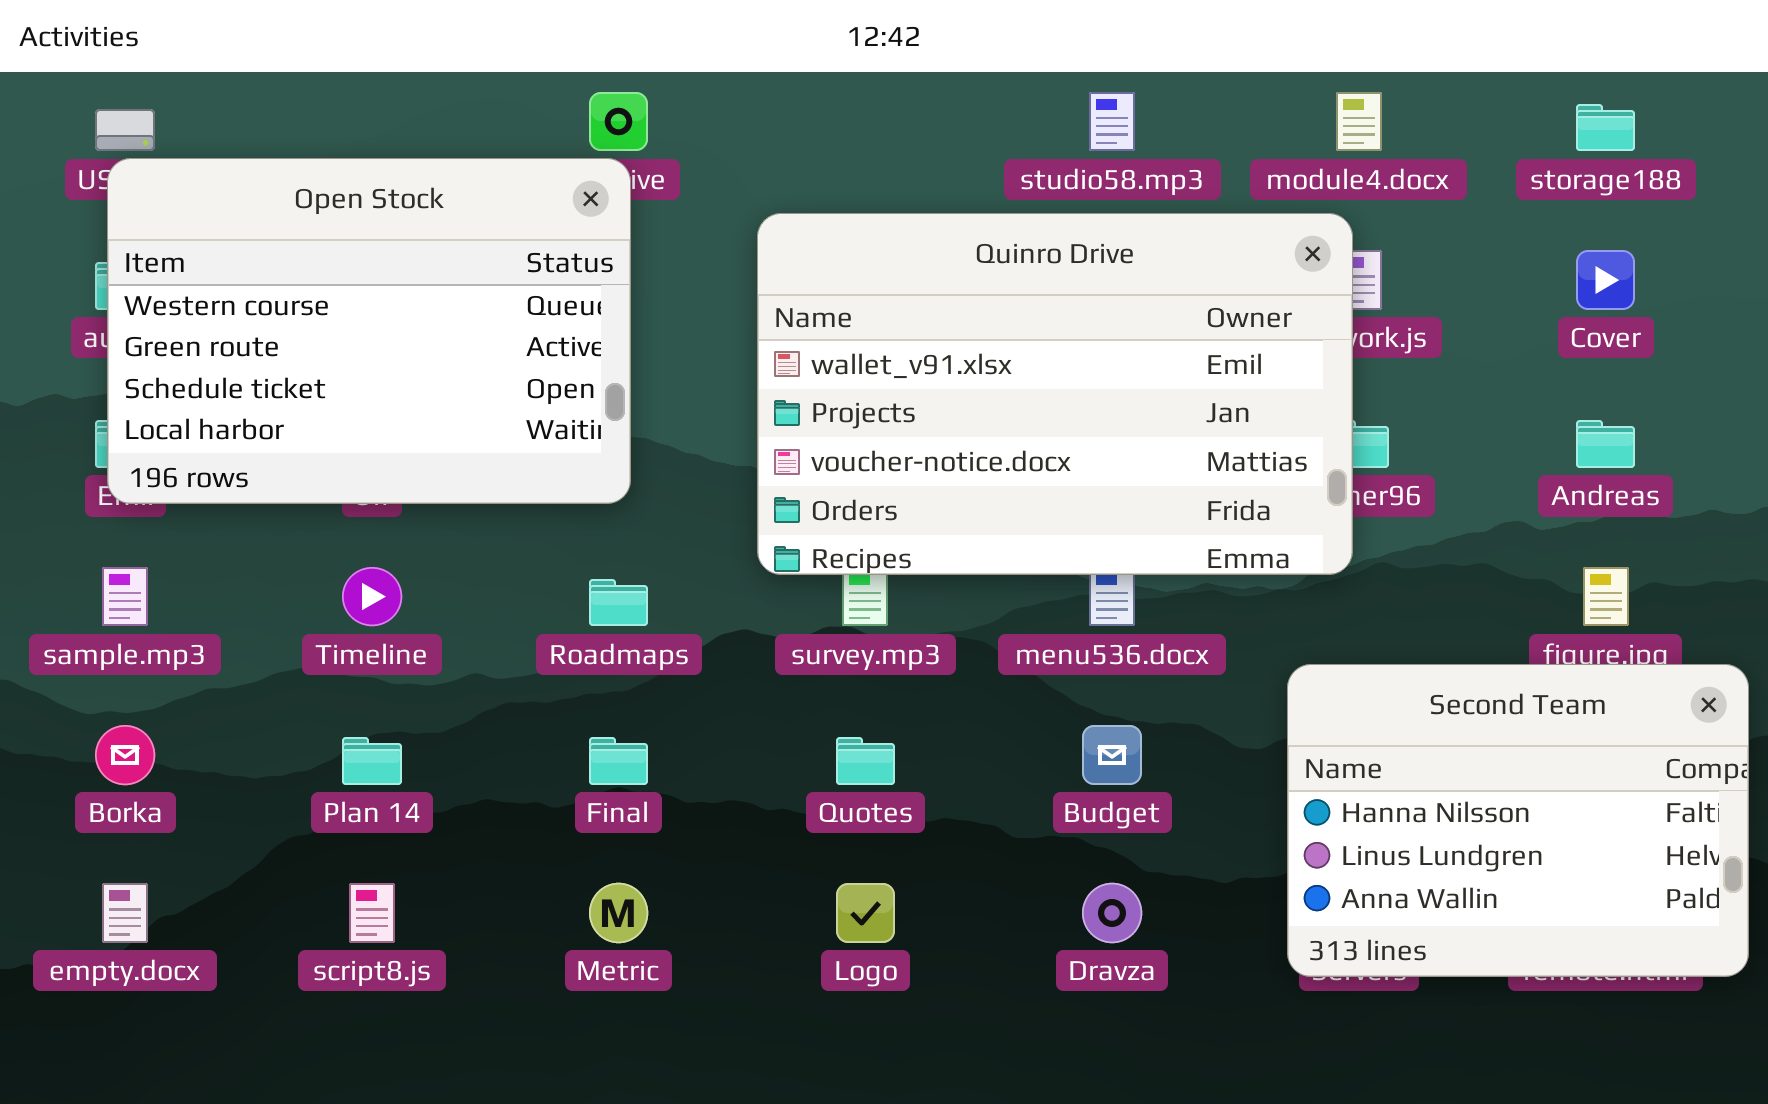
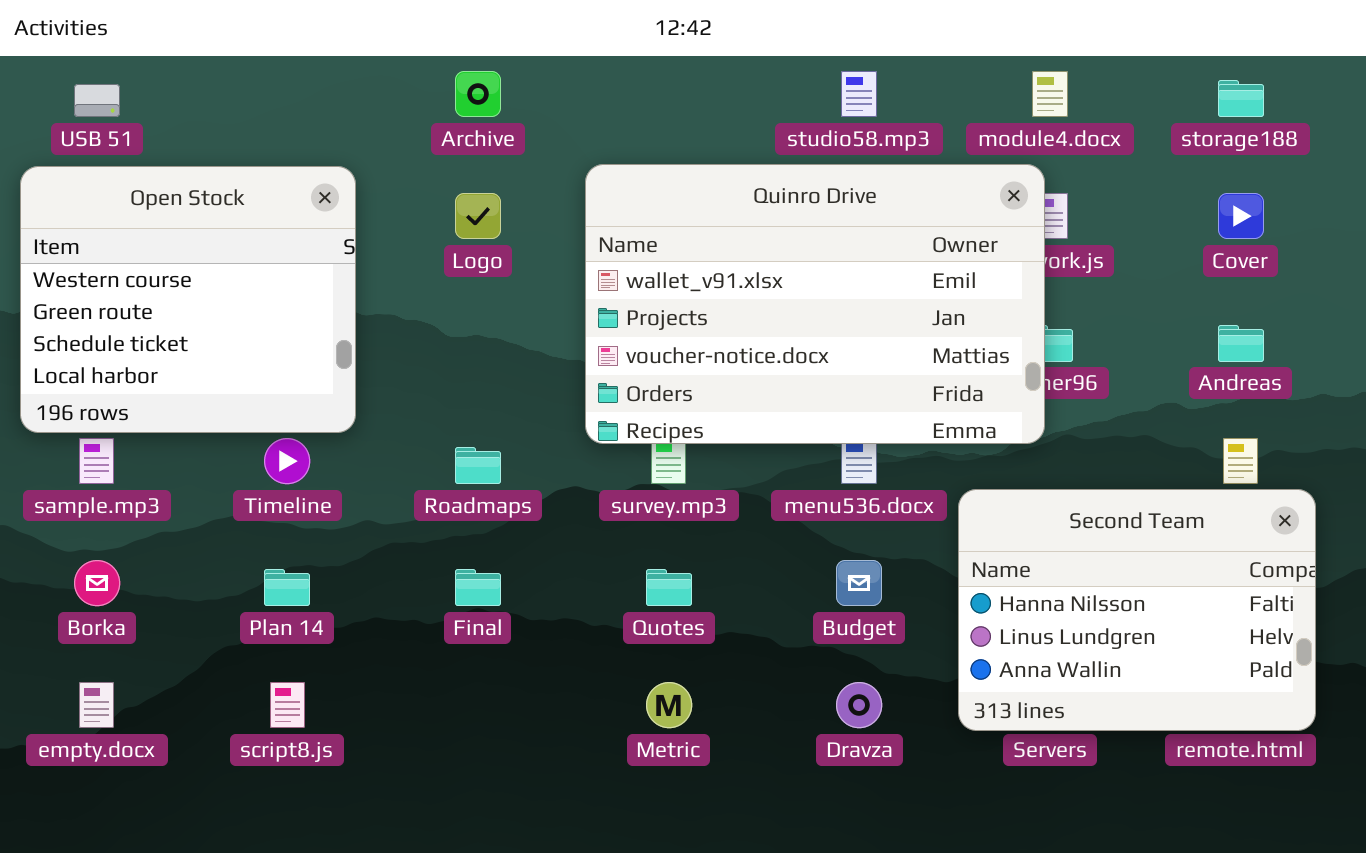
Open Stock: [107,158,631,504] -> [20,166,356,433], moved, resized
Second Team: [1287,664,1749,977] -> [958,489,1316,731], moved
Metric: [589,883,648,943] -> [646,682,692,728], moved
Logo: [836,883,895,943] -> [455,193,501,239], moved

